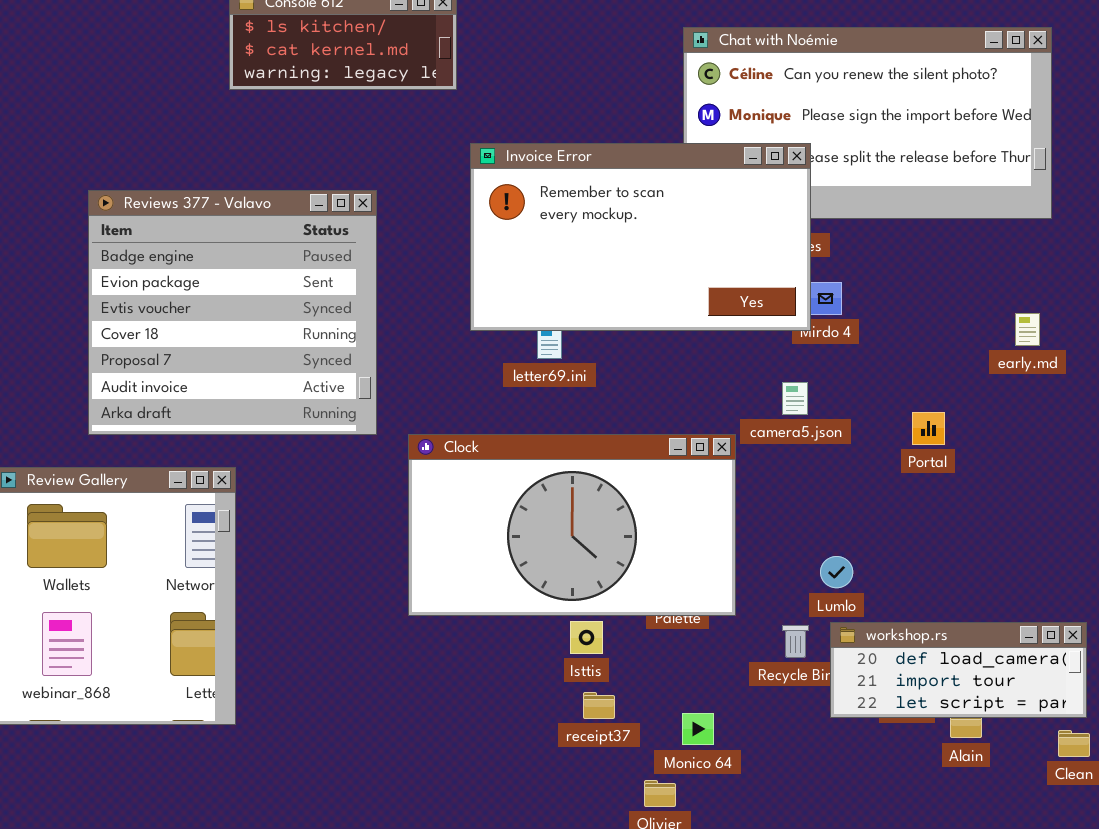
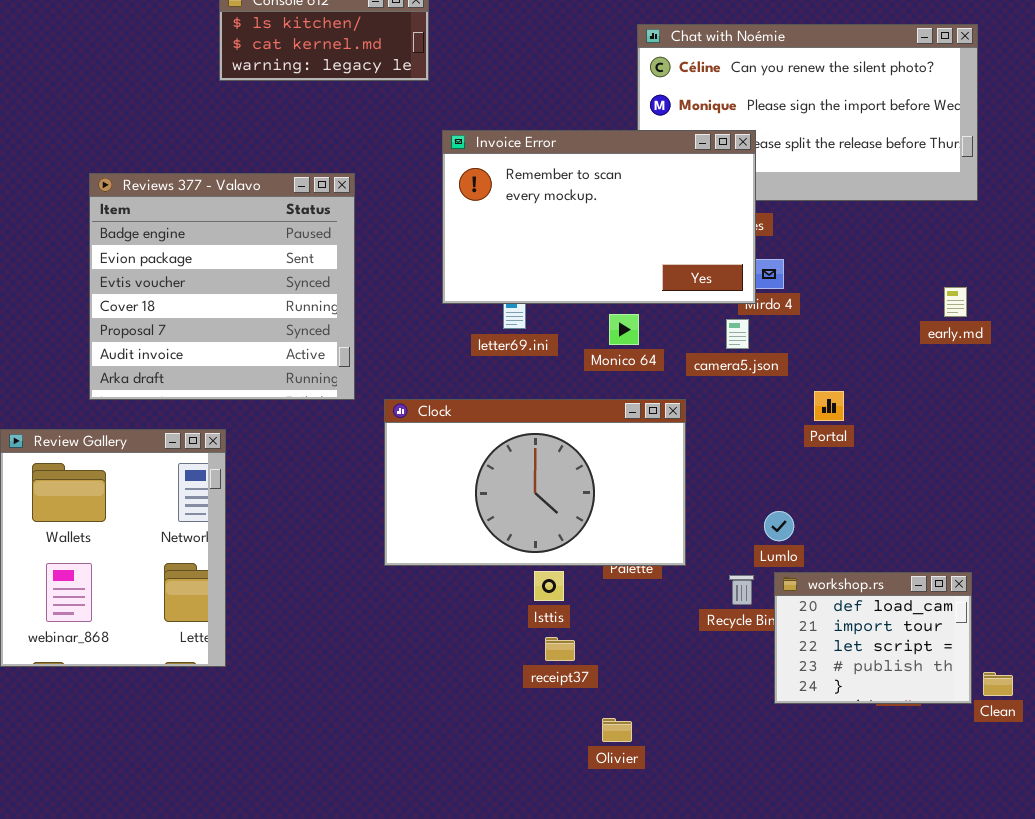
camera5.json: [782,382,808,415] -> [726,319,749,349], moved
Portal: [912,412,945,445] -> [814,391,844,421], moved
workshop.rs: [830,622,1087,718] -> [774,572,972,704], resized
Monico 64: [682,713,714,745] -> [609,314,639,345], moved

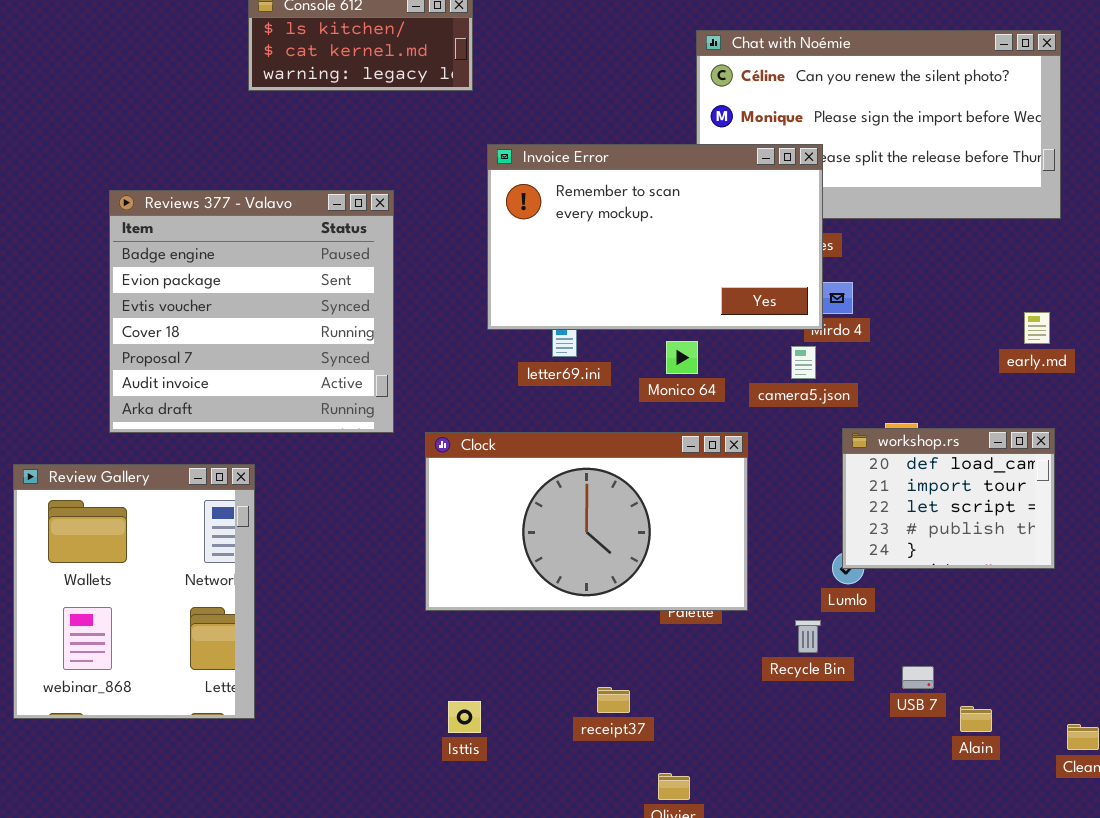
Isttis: [534,571,564,601] -> [448,701,481,733], moved
workshop.rs: [774,572,972,704] -> [842,428,1055,569], moved

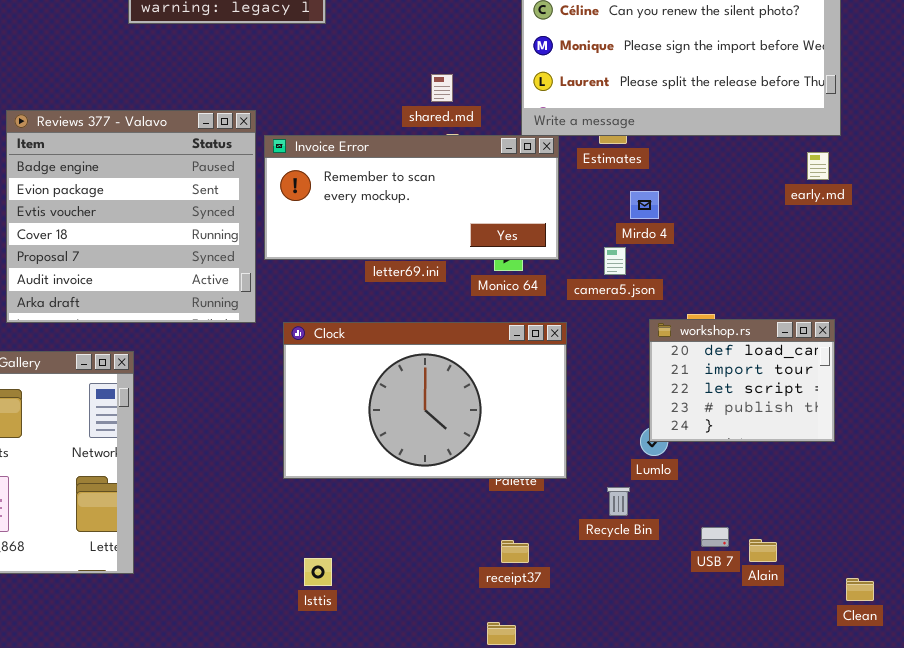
Invoice Error: [487,144,823,330] -> [264,135,559,260], moved, resized
early.md: [1024,312,1050,344] -> [807,152,829,180], moved
receipt37: [597,687,630,713] -> [501,540,529,563], moved
Alain: [960,706,992,732] -> [749,539,777,562], moved

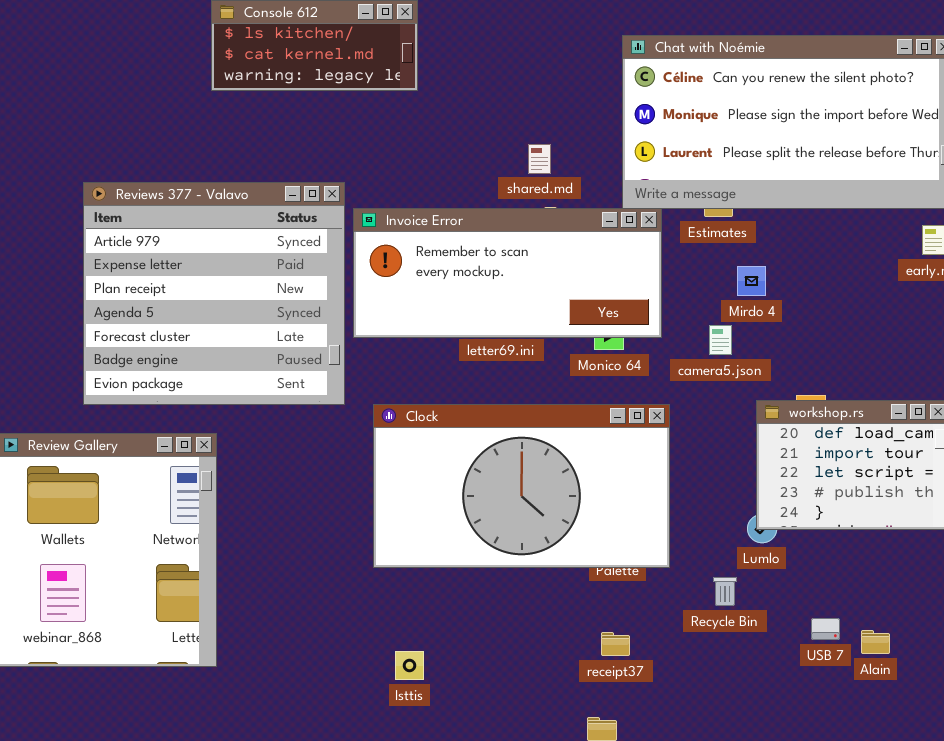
Reviews 377 - Valavo: [6,110,256,323] -> [83,182,345,405], scrolled up 5 rows

